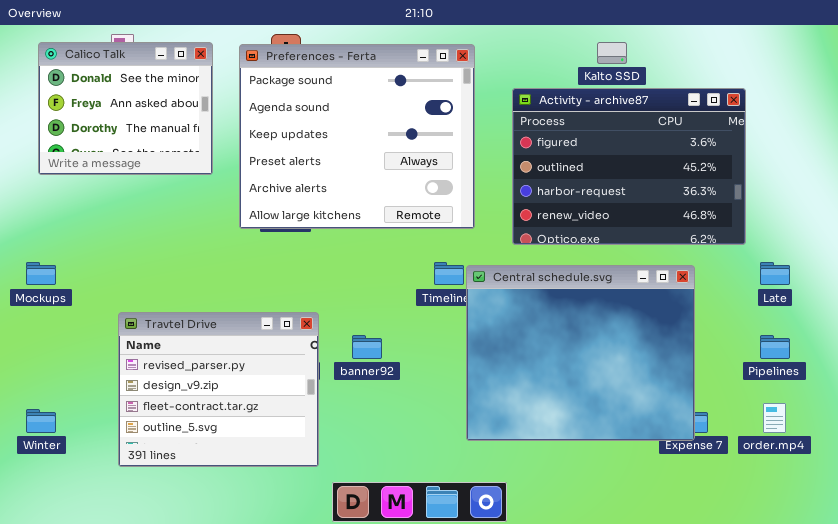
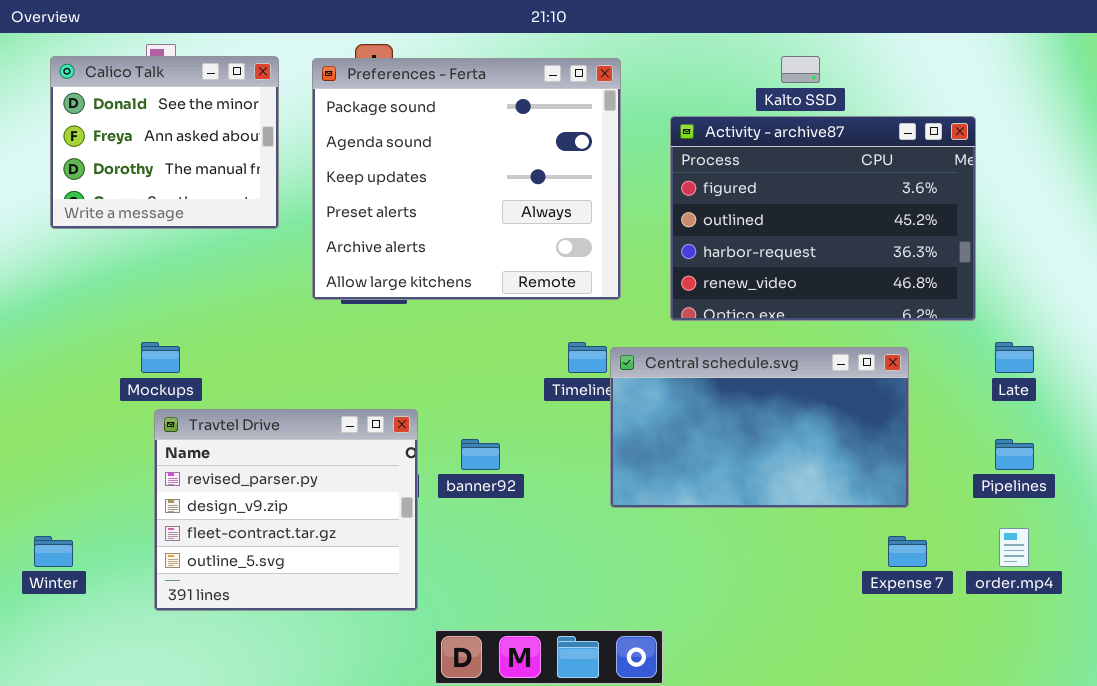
Mockups: [26,262,56,285] -> [141,342,180,373], moved
Central schedule.svg: [466,265,695,441] -> [610,347,909,508], resized

